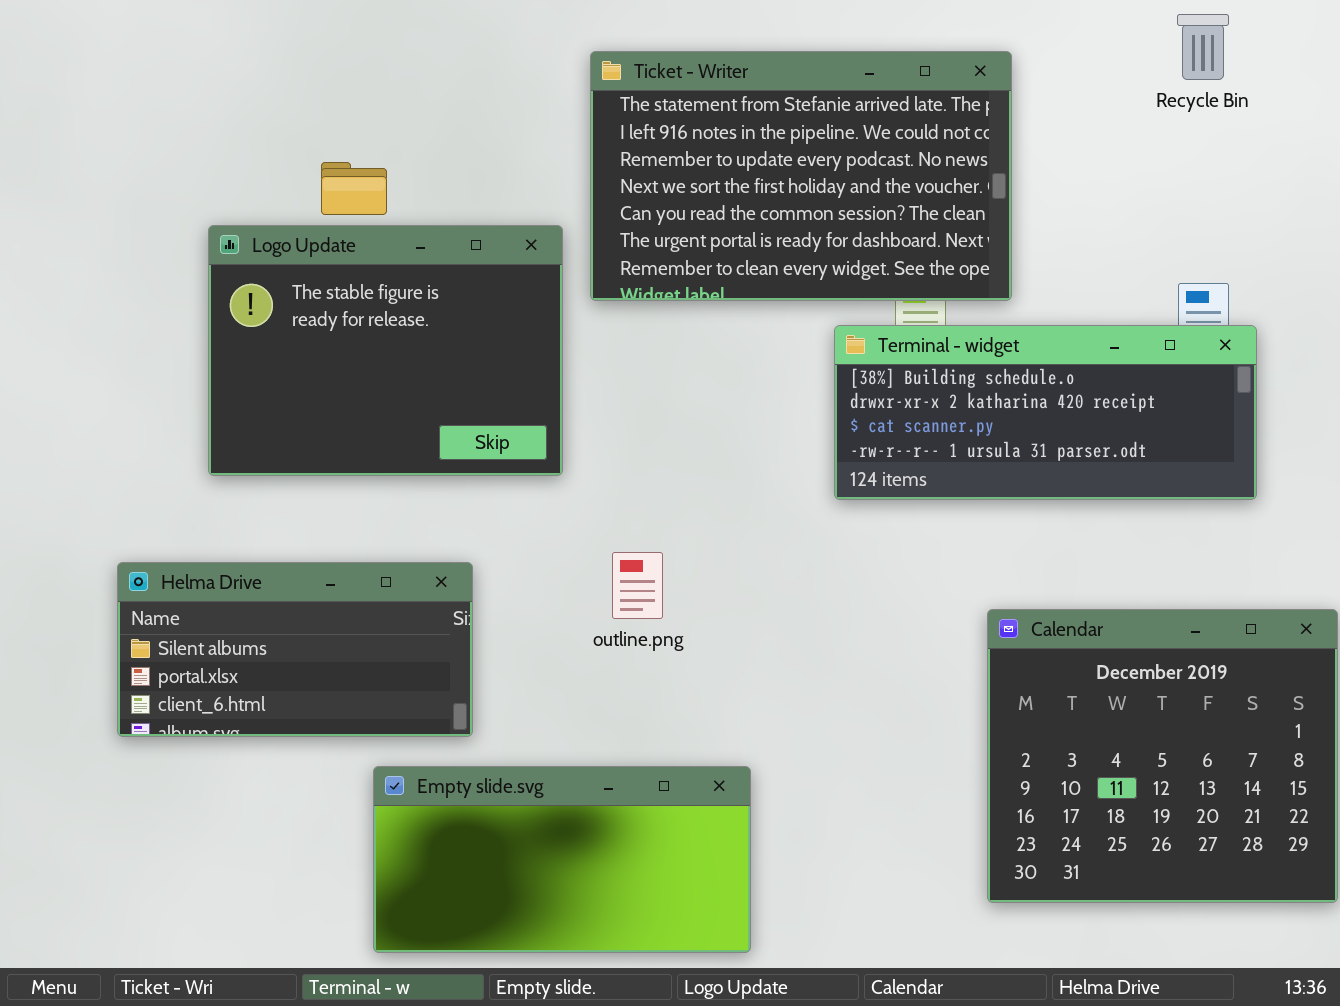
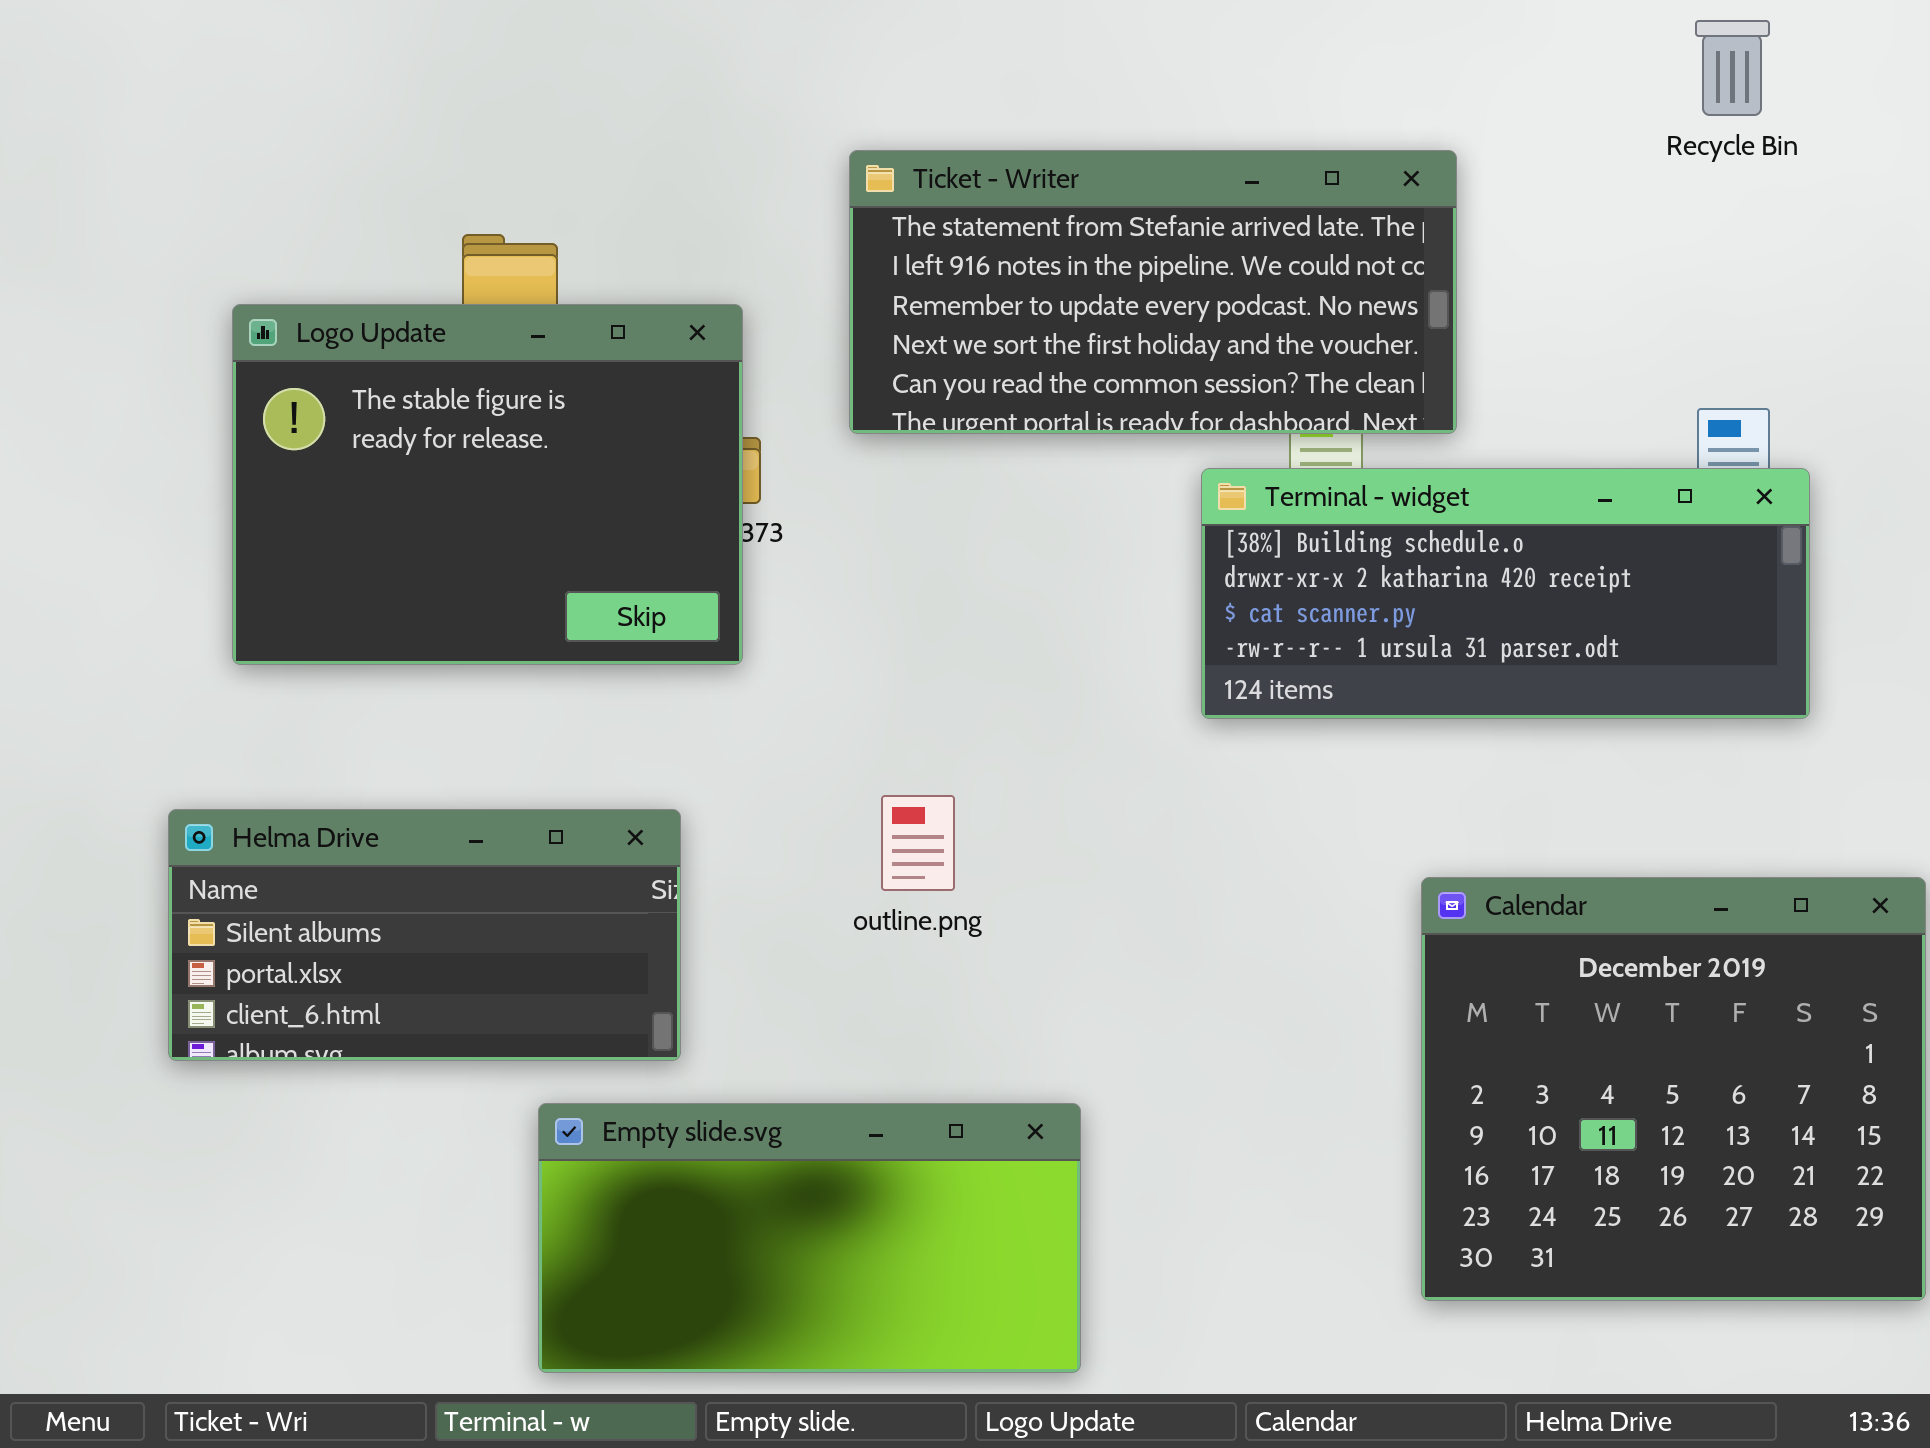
Ticket - Writer: [590,51,1012,301] -> [849,150,1457,434], resized
Logo Update: [208,225,563,476] -> [232,304,743,665], moved

